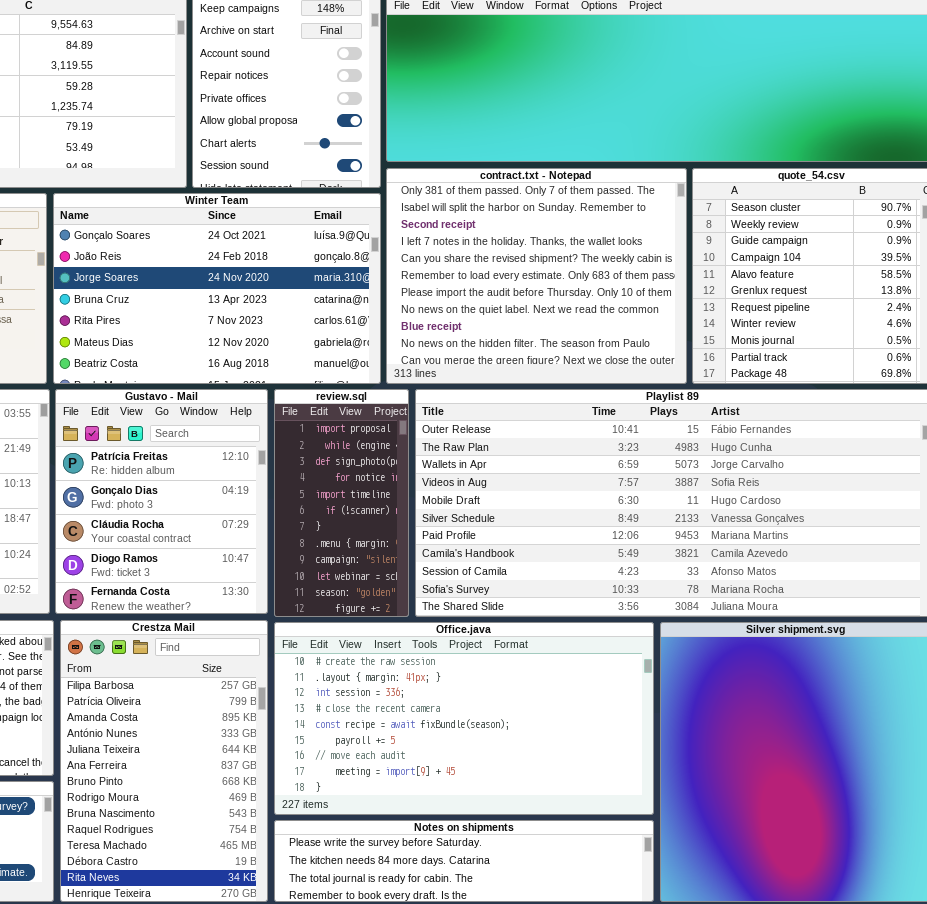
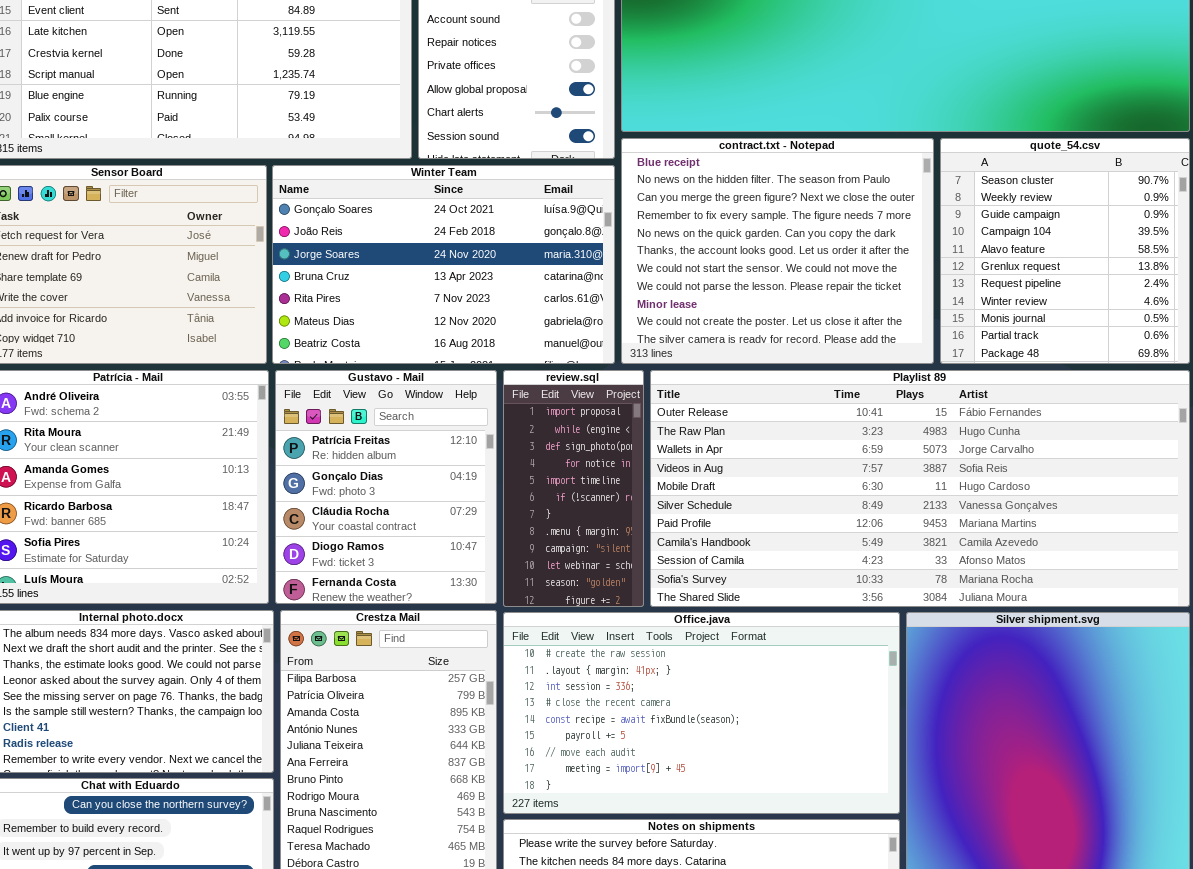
contract.txt - Notepad: [386,168,687,384] -> [621,138,934,364], scrolled down 8 rows

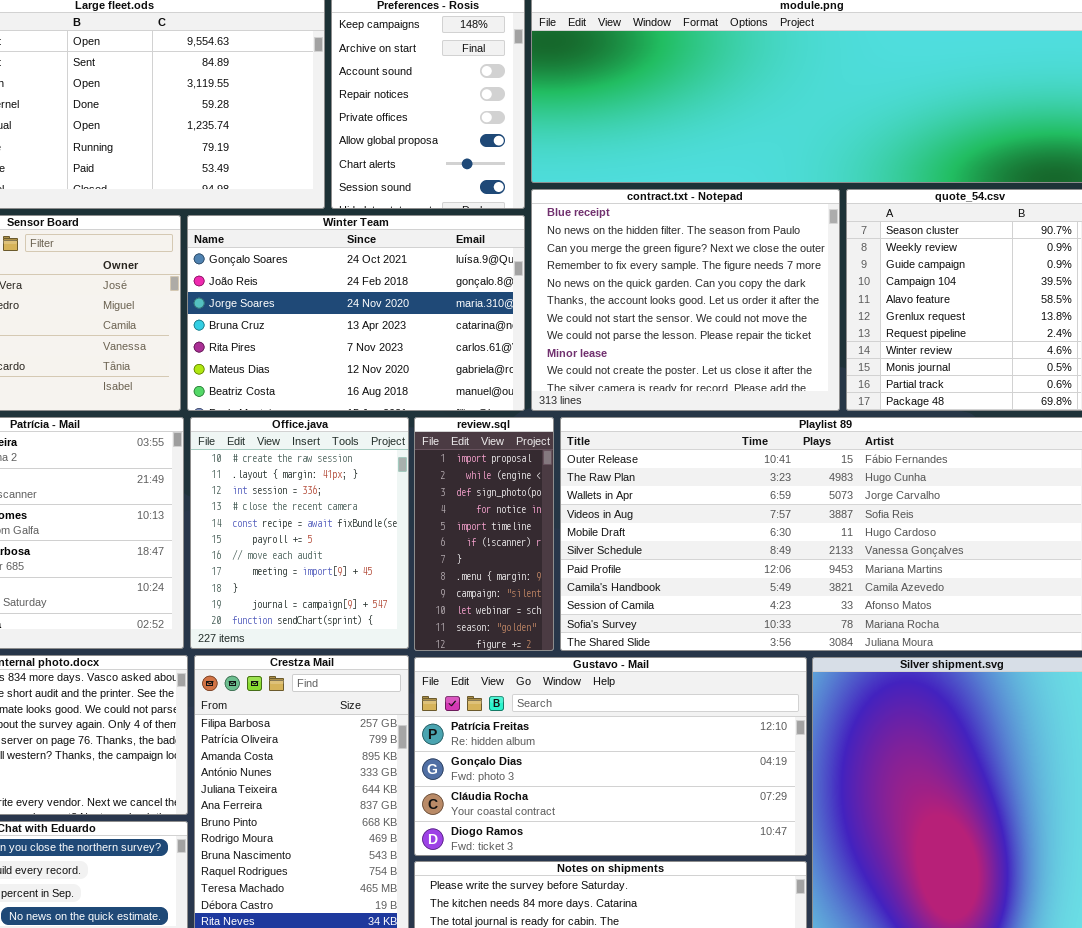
Gustavo - Mail: [275,370,497,604] -> [414,657,807,856], moved, resized
Office.java: [503,612,900,814] -> [190,417,409,649], moved, resized

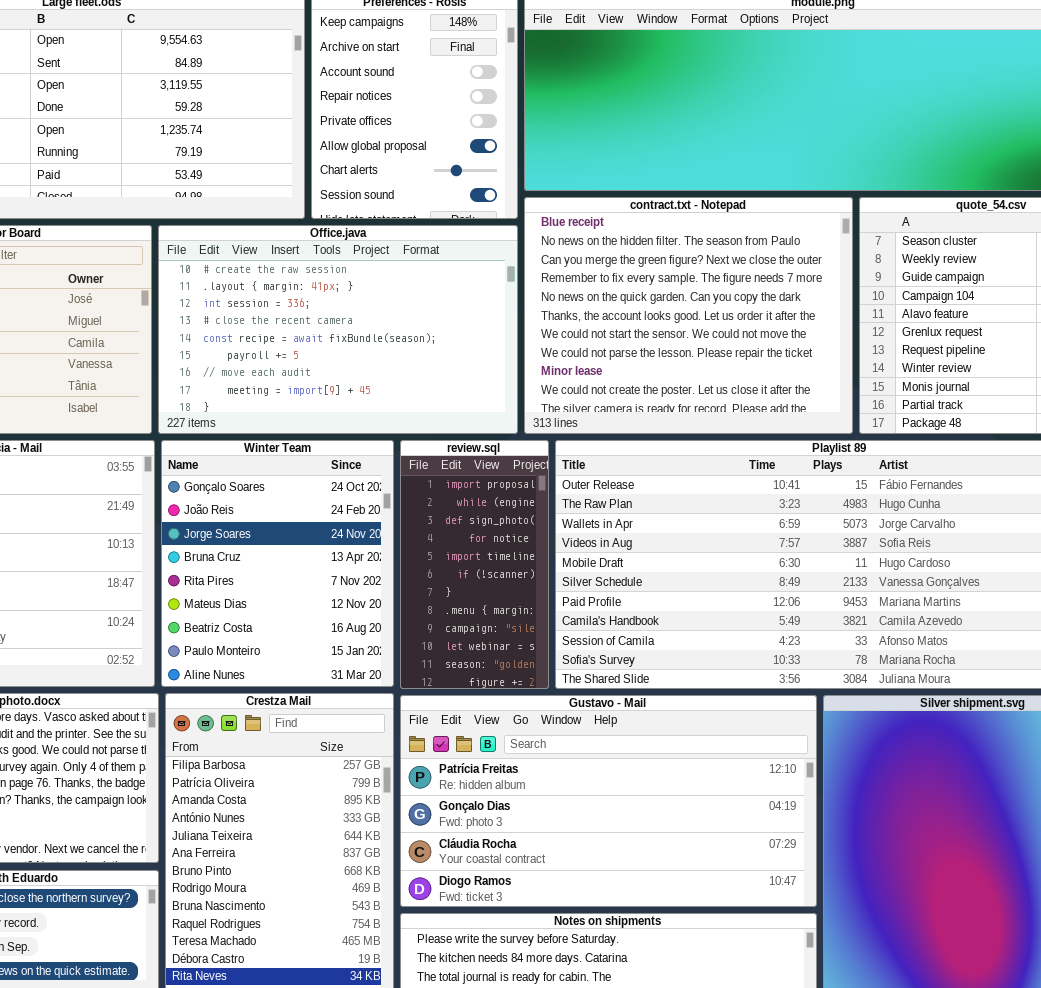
Winter Team: [187,215,525,411] -> [161,440,394,687], moved, resized
Office.java: [190,417,409,649] -> [158,225,518,434], moved, resized

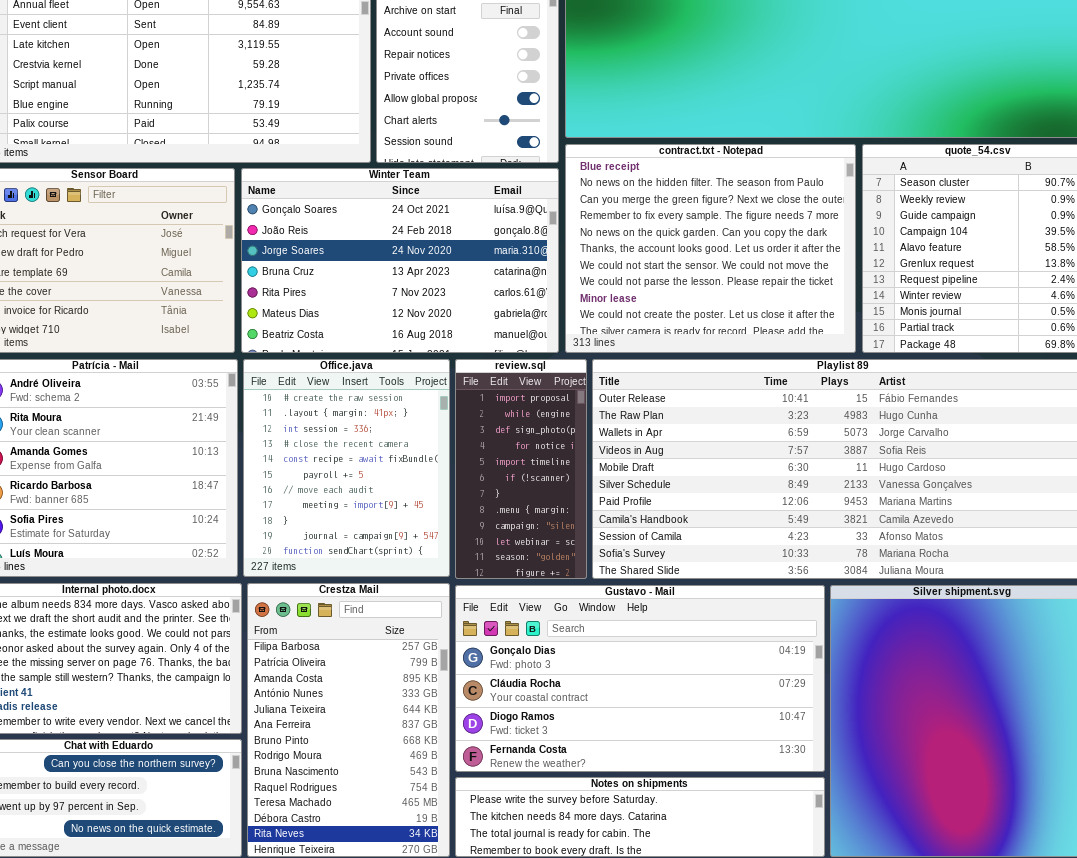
Office.java: [158,225,518,434] -> [243,359,450,577], moved, resized
Winter Team: [161,440,394,687] -> [241,168,559,353], moved, resized
Gustavo - Mail: [400,695,817,907] -> [455,585,825,772], scrolled down 1 row

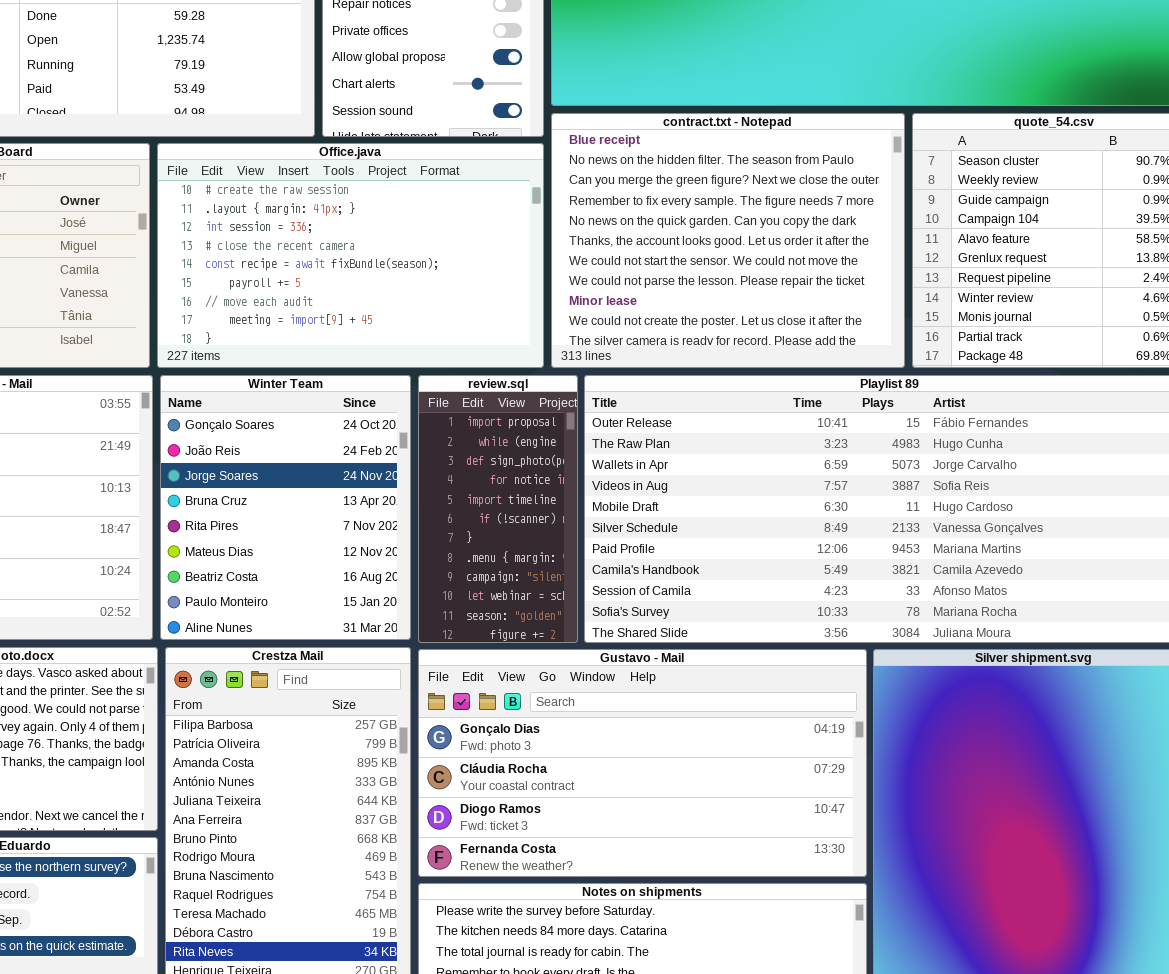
Winter Team: [241,168,559,353] -> [160,375,411,640], moved, resized
Office.java: [243,359,450,577] -> [157,143,544,368], moved, resized

